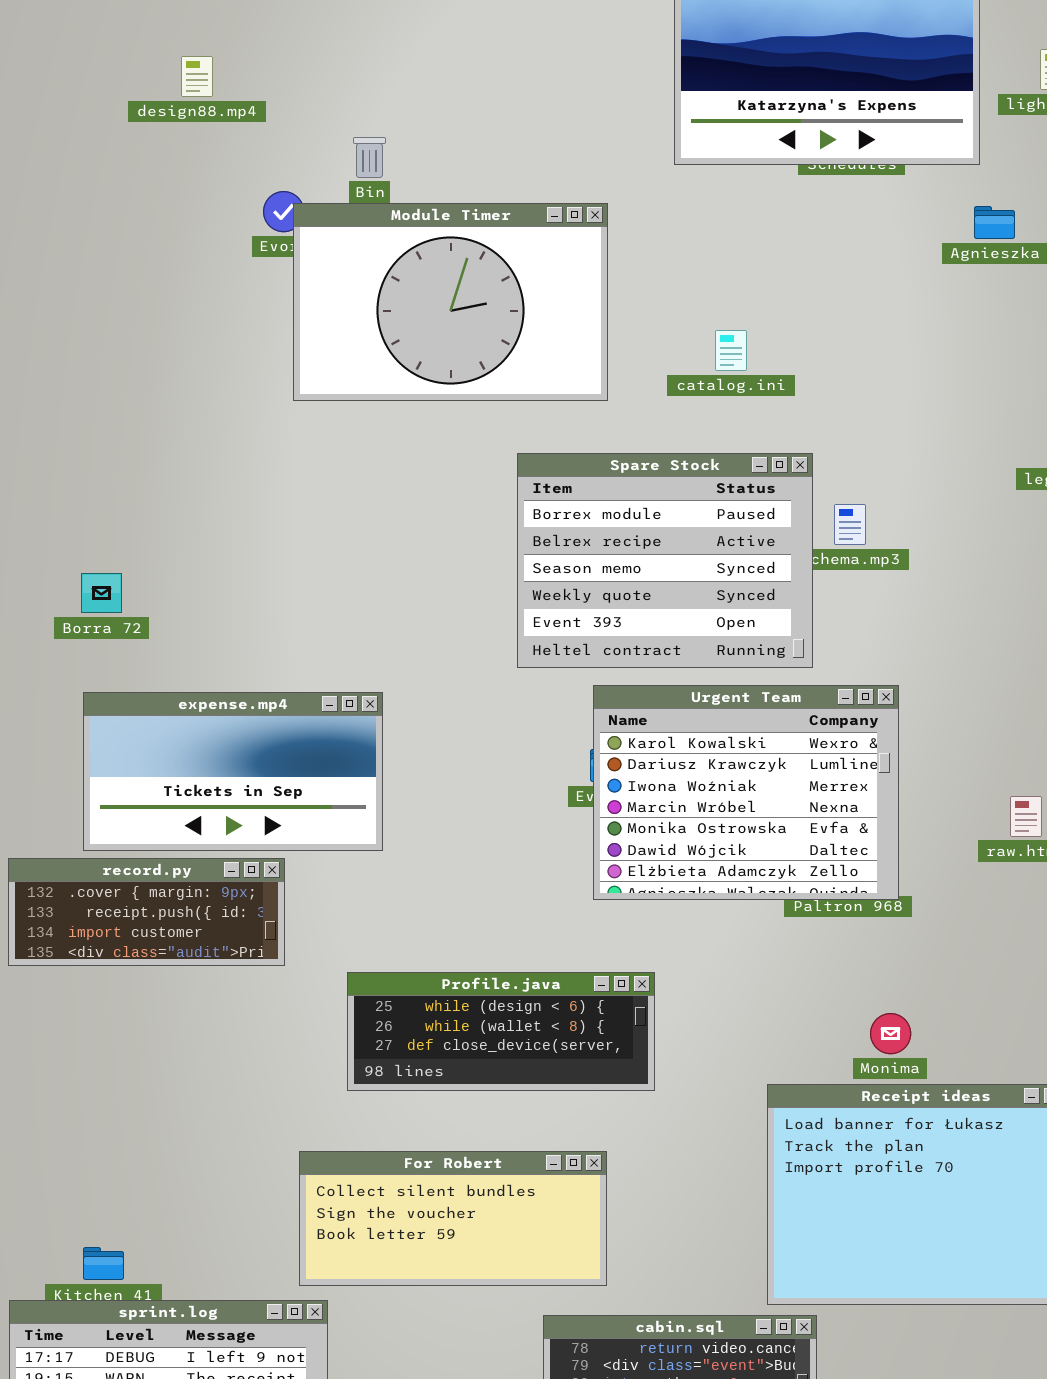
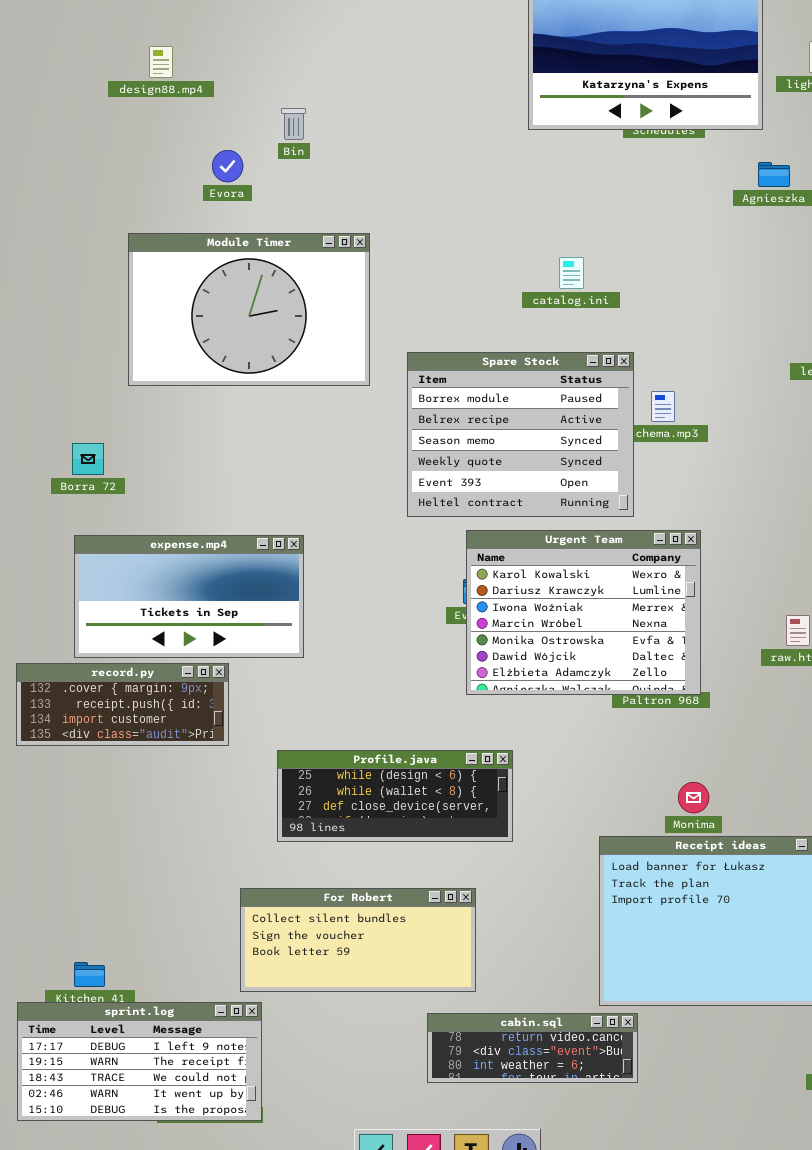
Module Timer: [293,203,608,401] -> [128,233,370,386], moved

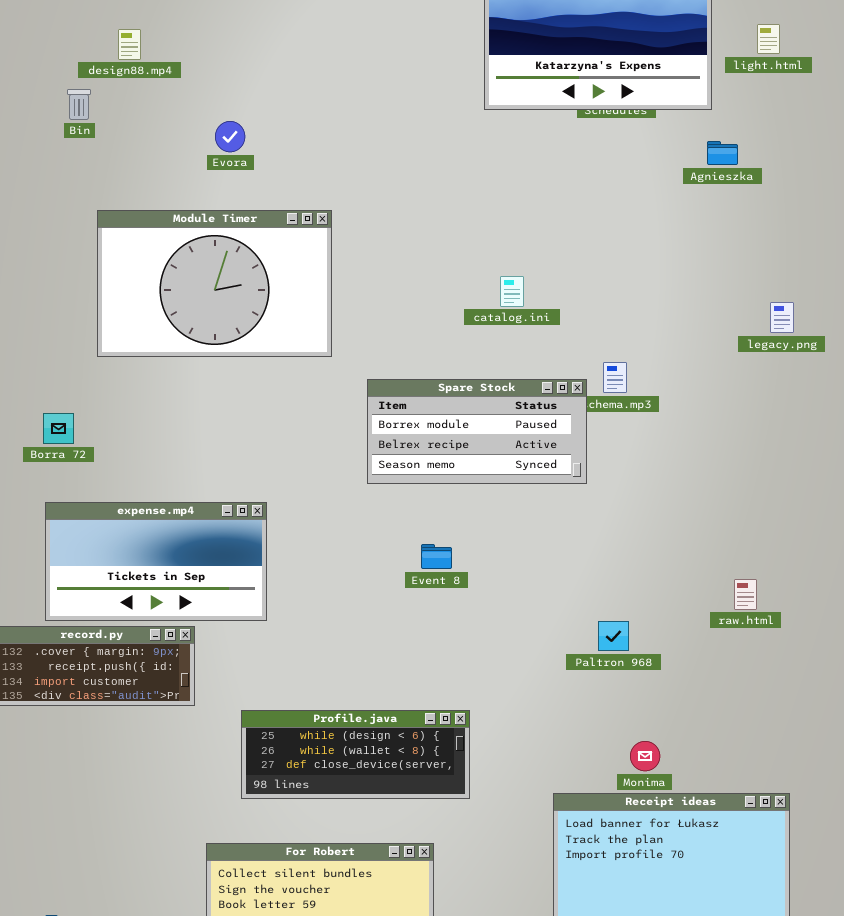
Bin: [281,108,306,140] -> [67,89,91,120], moved
Evora: [212,150,243,182] -> [215,121,245,152], moved
catalog.ini: [559,257,584,289] -> [500,276,524,307], moved
Spare Stock: [407,352,634,517] -> [367,379,587,484], resized
Urgent Team: [466,530,701,695] -> none, closed

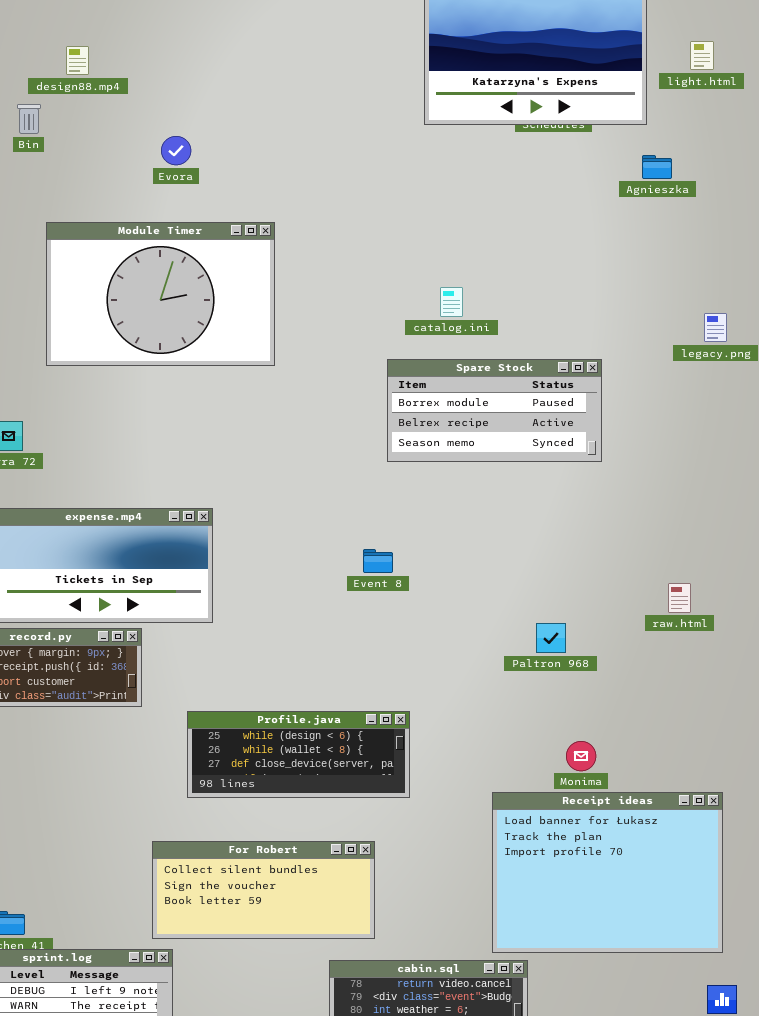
Spare Stock: [367,379,587,484] -> [387,359,602,462], moved

